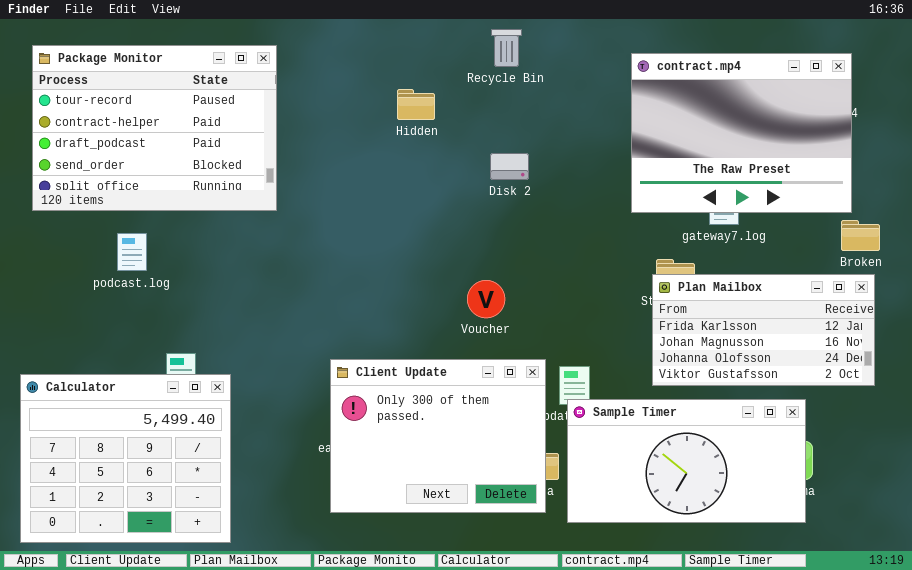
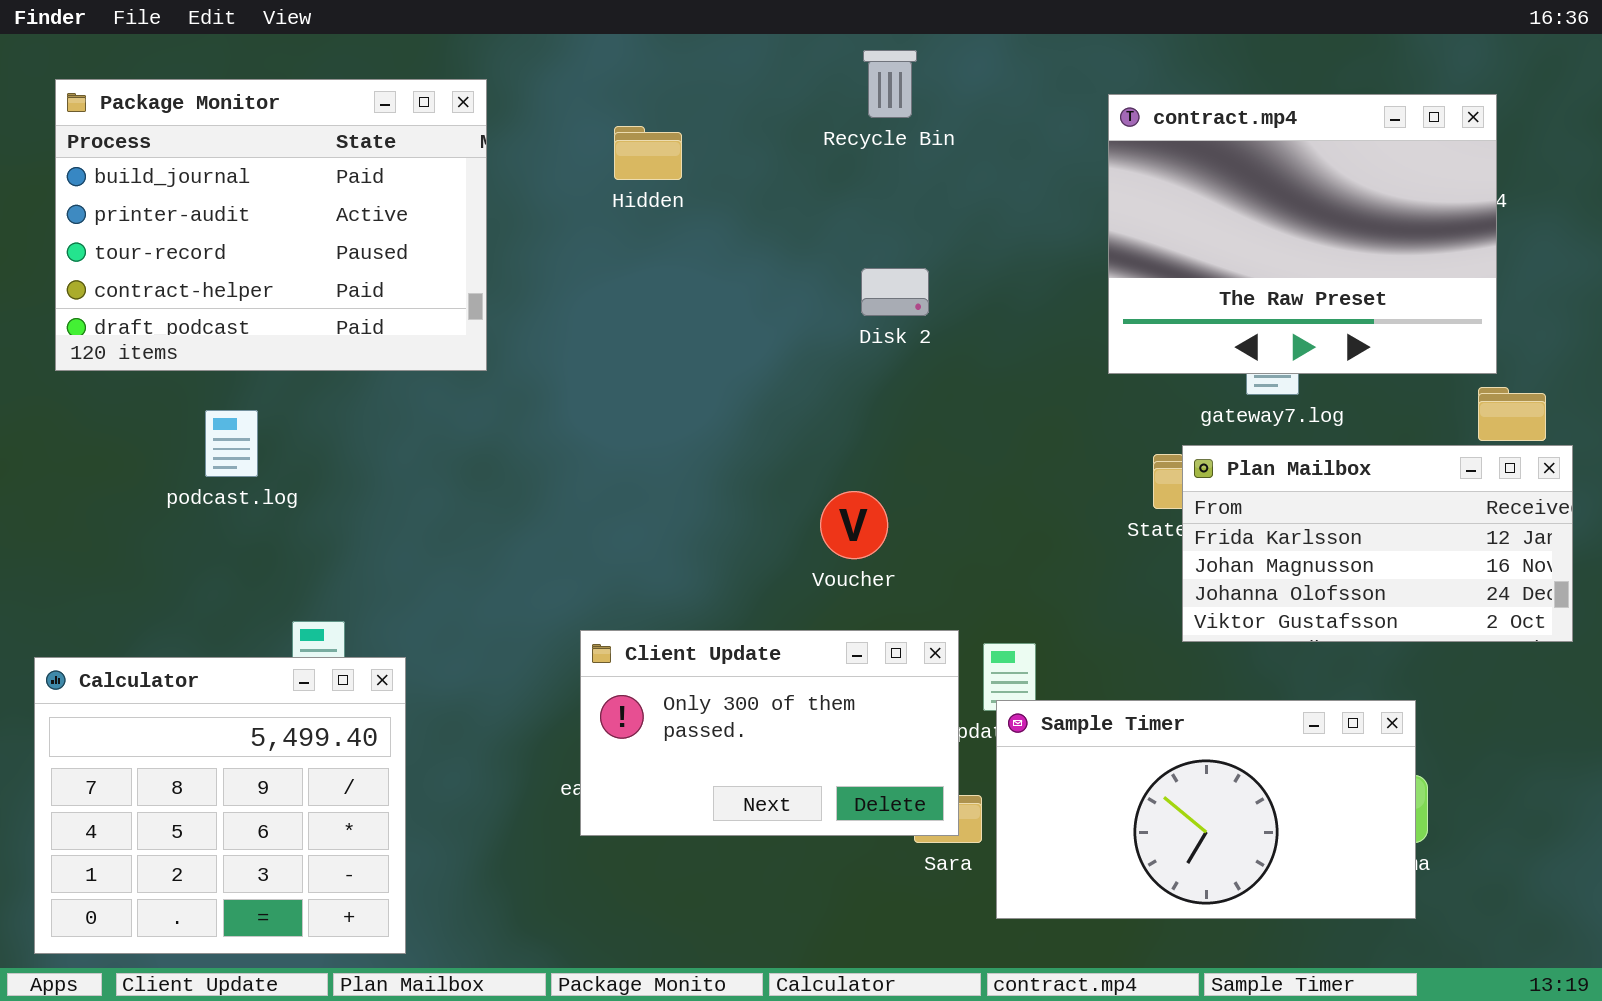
Package Monitor: [32,45,277,211] -> [55,79,487,371], scrolled up 2 rows
Hidden: [397,89,435,120] -> [614,126,682,180], moved
Plan Mailbox: [652,274,875,386] -> [1182,445,1573,642], moved
Client Update: [330,359,546,513] -> [580,630,959,836], resized

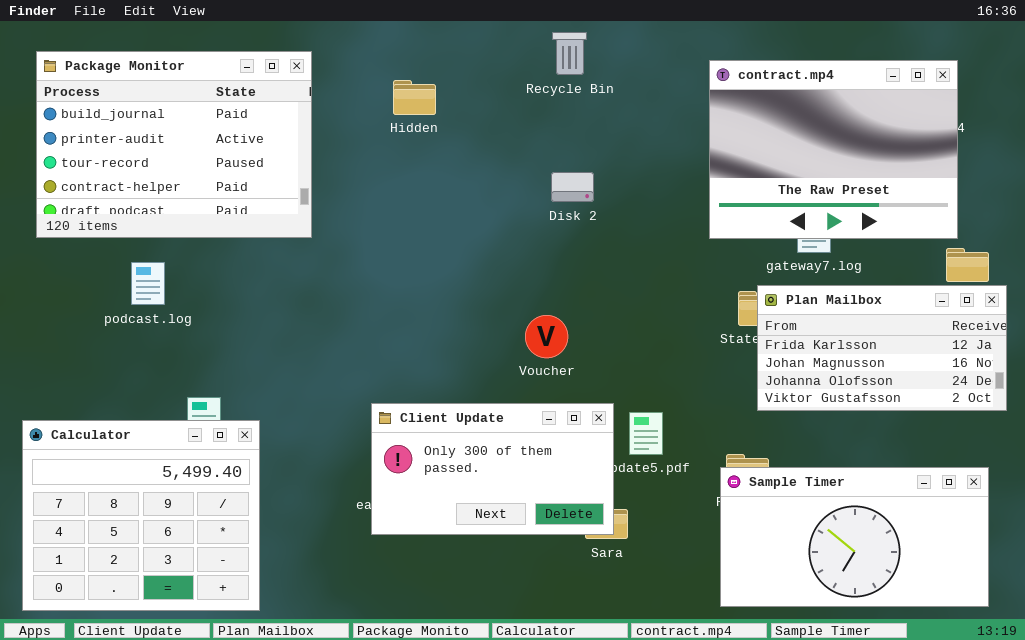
Sample Timer: [996,700,1416,919] -> [720,467,989,607], moved

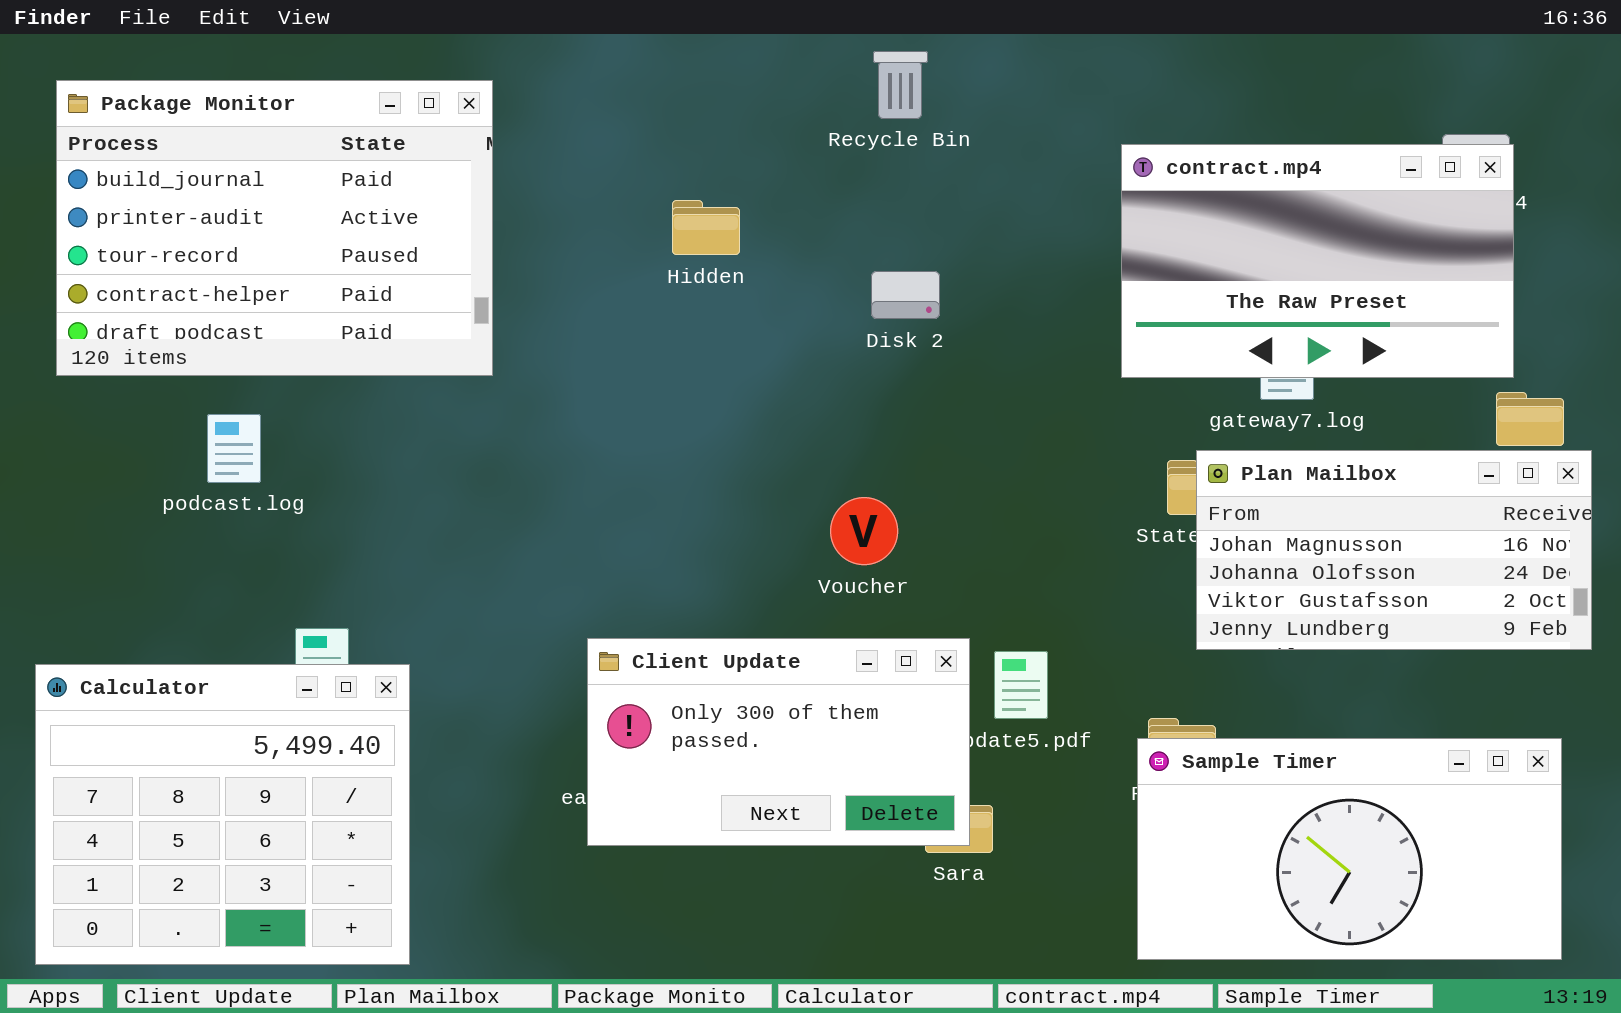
contract.mp4: [709,60,958,239] -> [1121,144,1514,378], resized
Hidden: [393,80,436,115] -> [672,200,740,255], moved
Plan Mailbox: [757,285,1007,411] -> [1196,450,1592,650], scrolled down 1 row

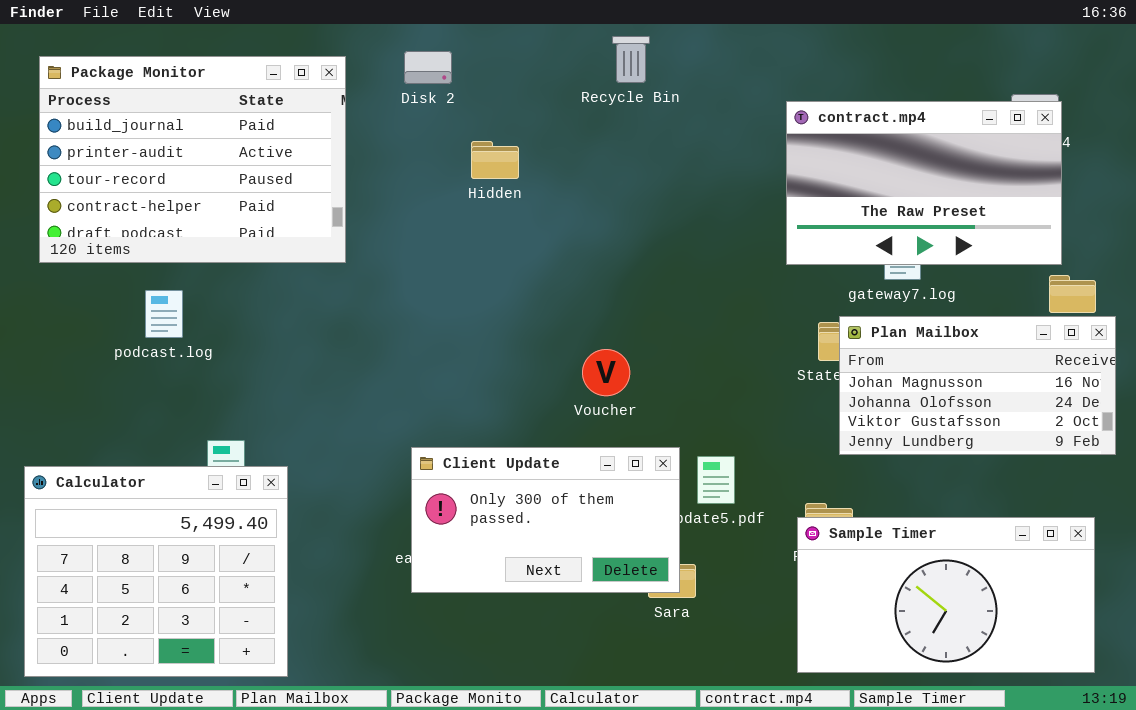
Disk 2: [871,271,940,319] -> [404,51,452,84], moved

